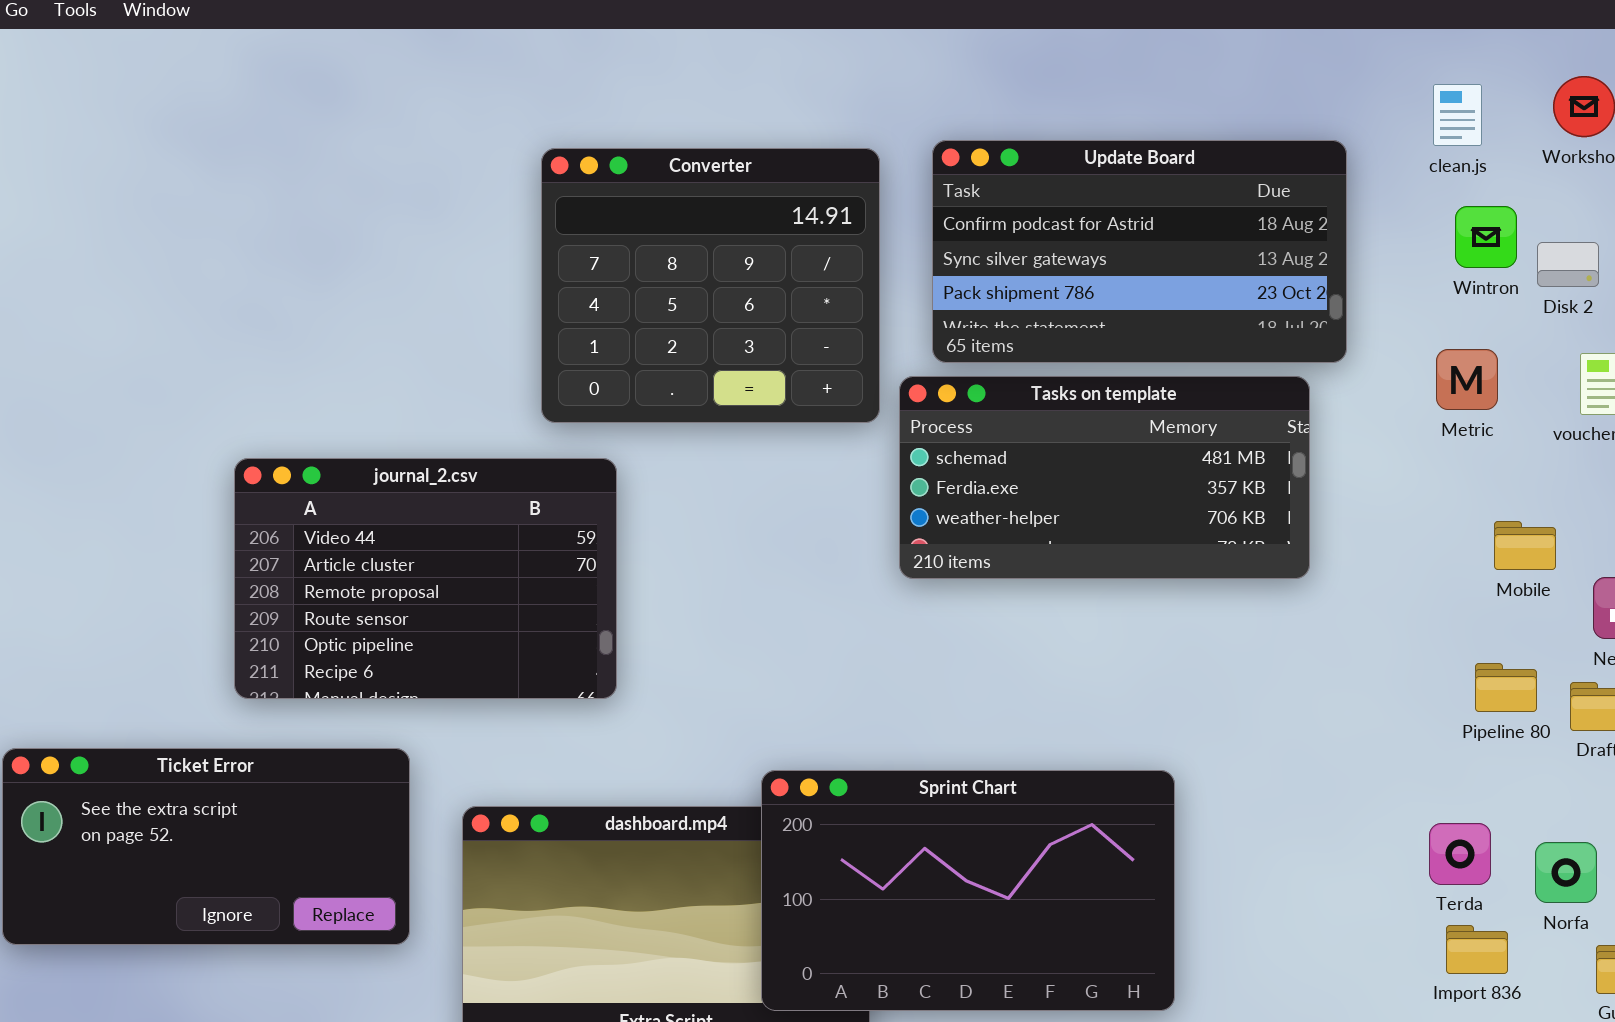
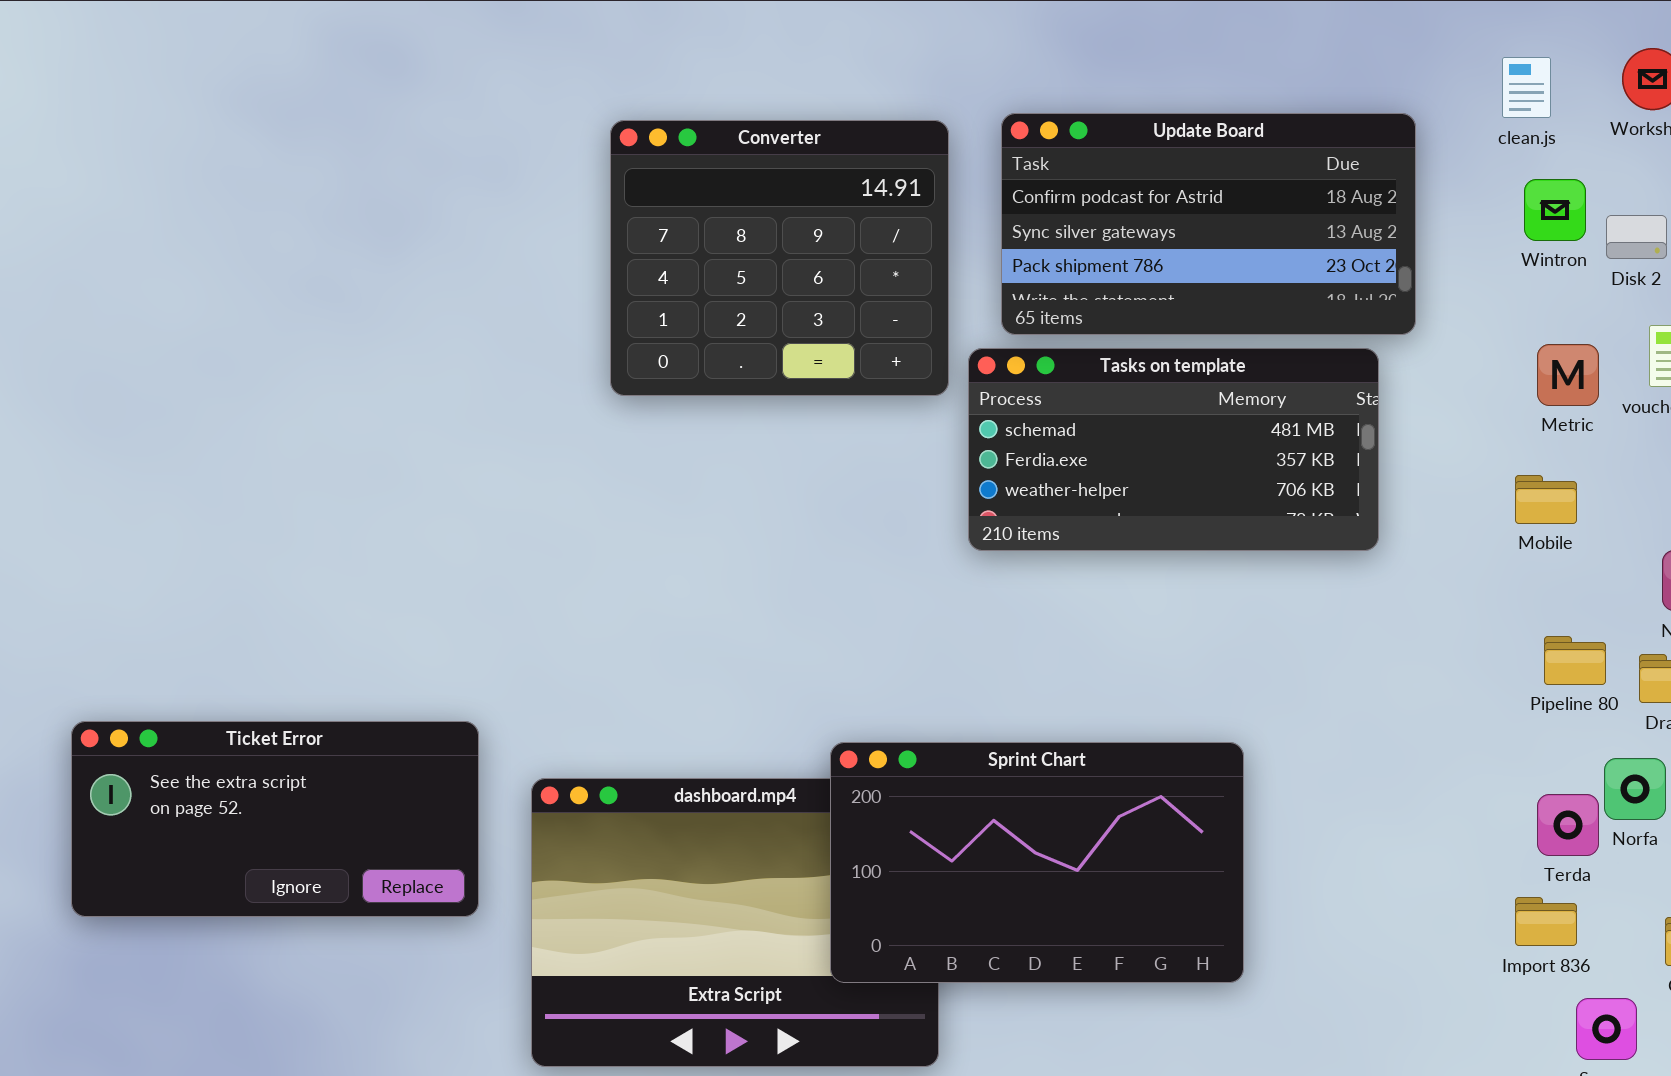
Metric: [1436,349,1498,410] -> [1537,344,1599,406], moved
journal_2.csv: [234,458,617,699] -> none, closed
Mobile: [1494,521,1556,570] -> [1515,475,1577,524], moved
Terda: [1429,823,1491,885] -> [1537,794,1599,856], moved
Norfa: [1535,842,1597,903] -> [1604,758,1666,820], moved

